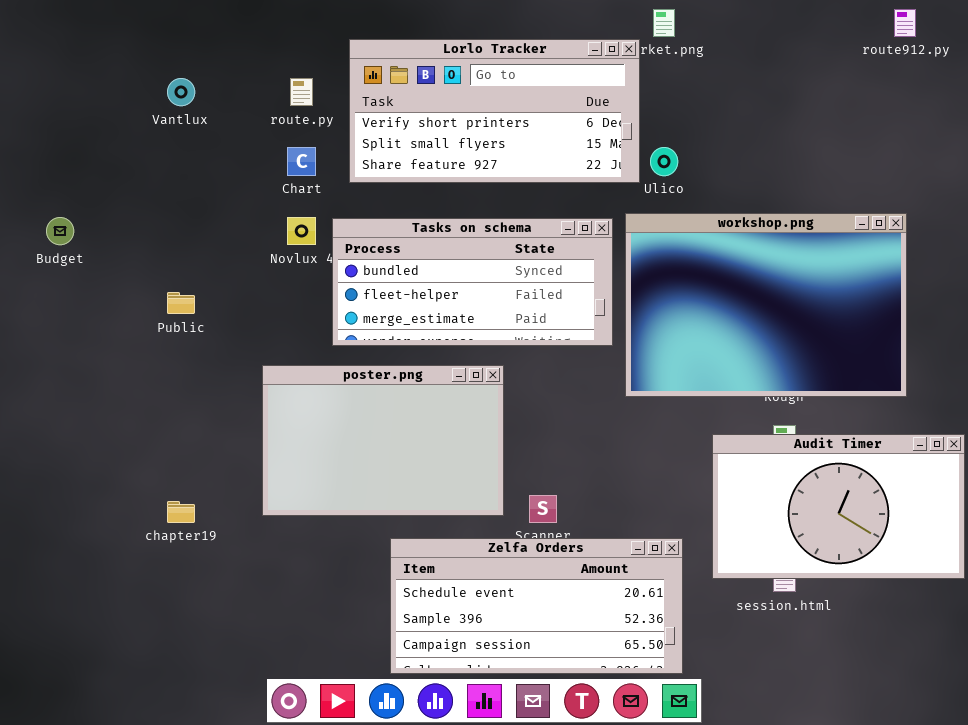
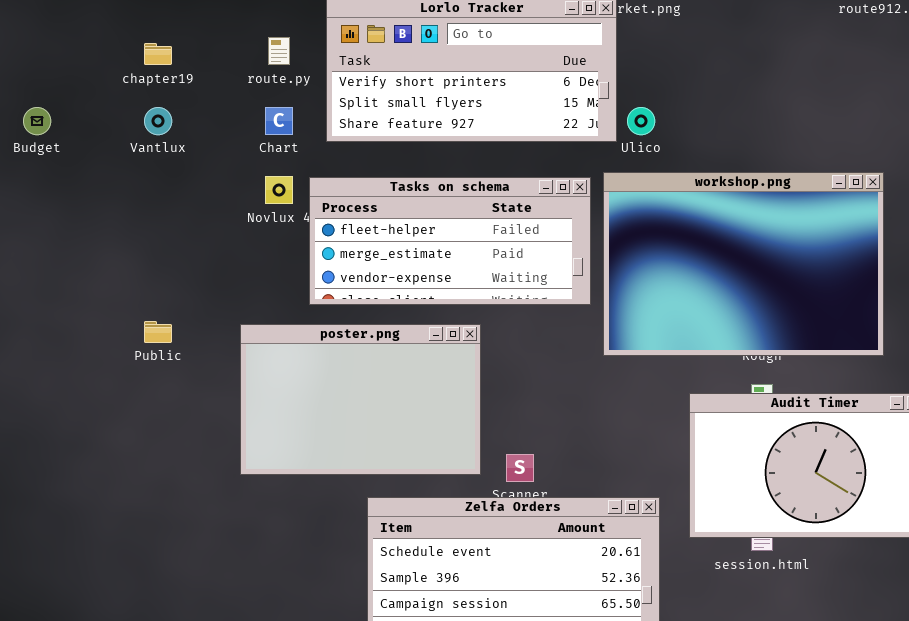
Vantlux: [167,78,195,106] -> [144,107,172,135], moved
Budget: [46,217,74,245] -> [23,107,51,135], moved
Tasks on schema: [332,218,613,346] -> [309,177,591,305], scrolled down 1 row
Public: [167,292,195,314] -> [144,321,172,343], moved
chapter19: [167,501,195,523] -> [144,43,172,65], moved

